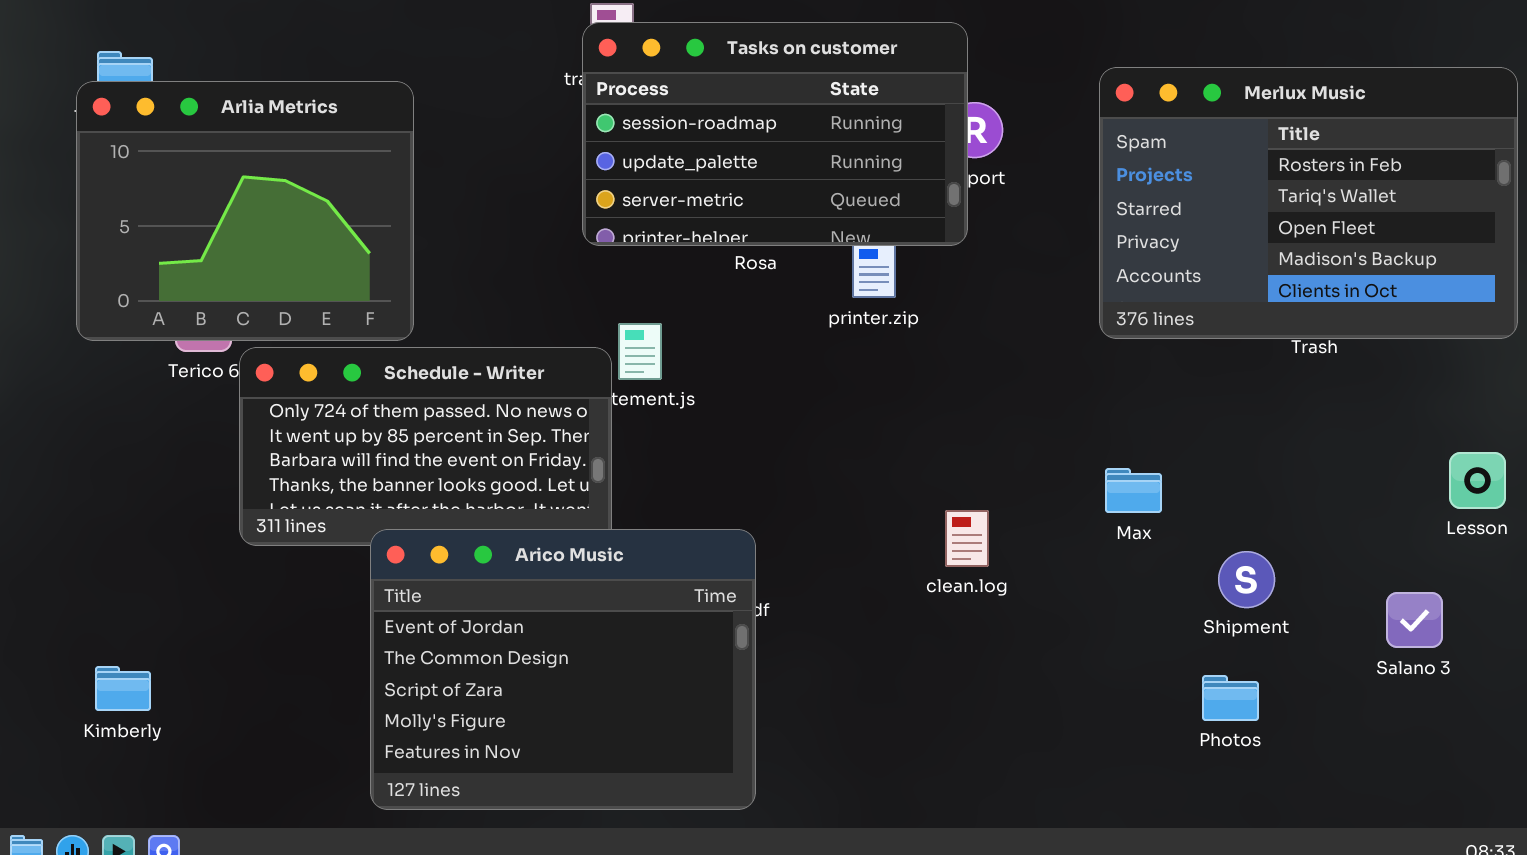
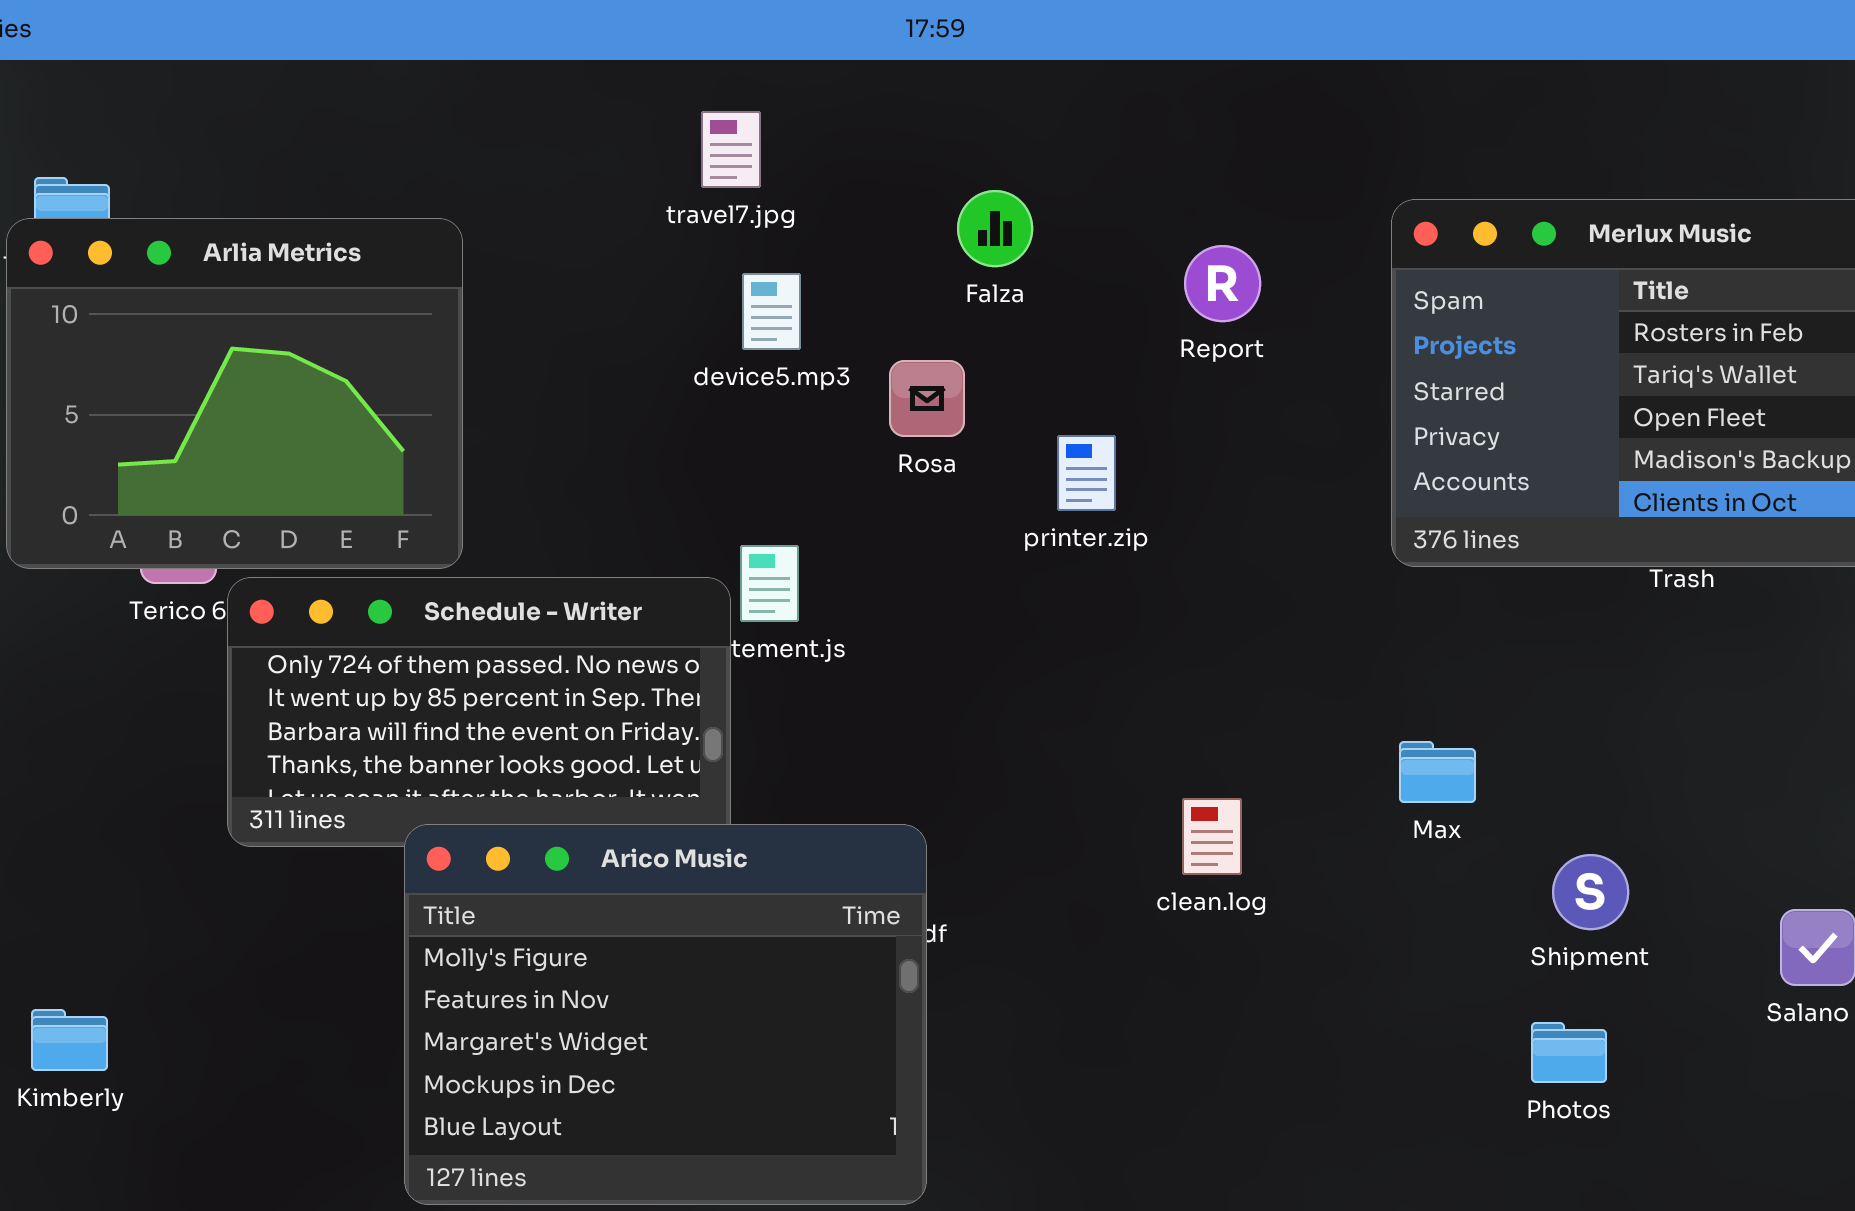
Tasks on customer: [582,22,968,246] -> none, closed
Arico Music: [370,529,756,810] -> [404,824,927,1205], scrolled down 3 rows

